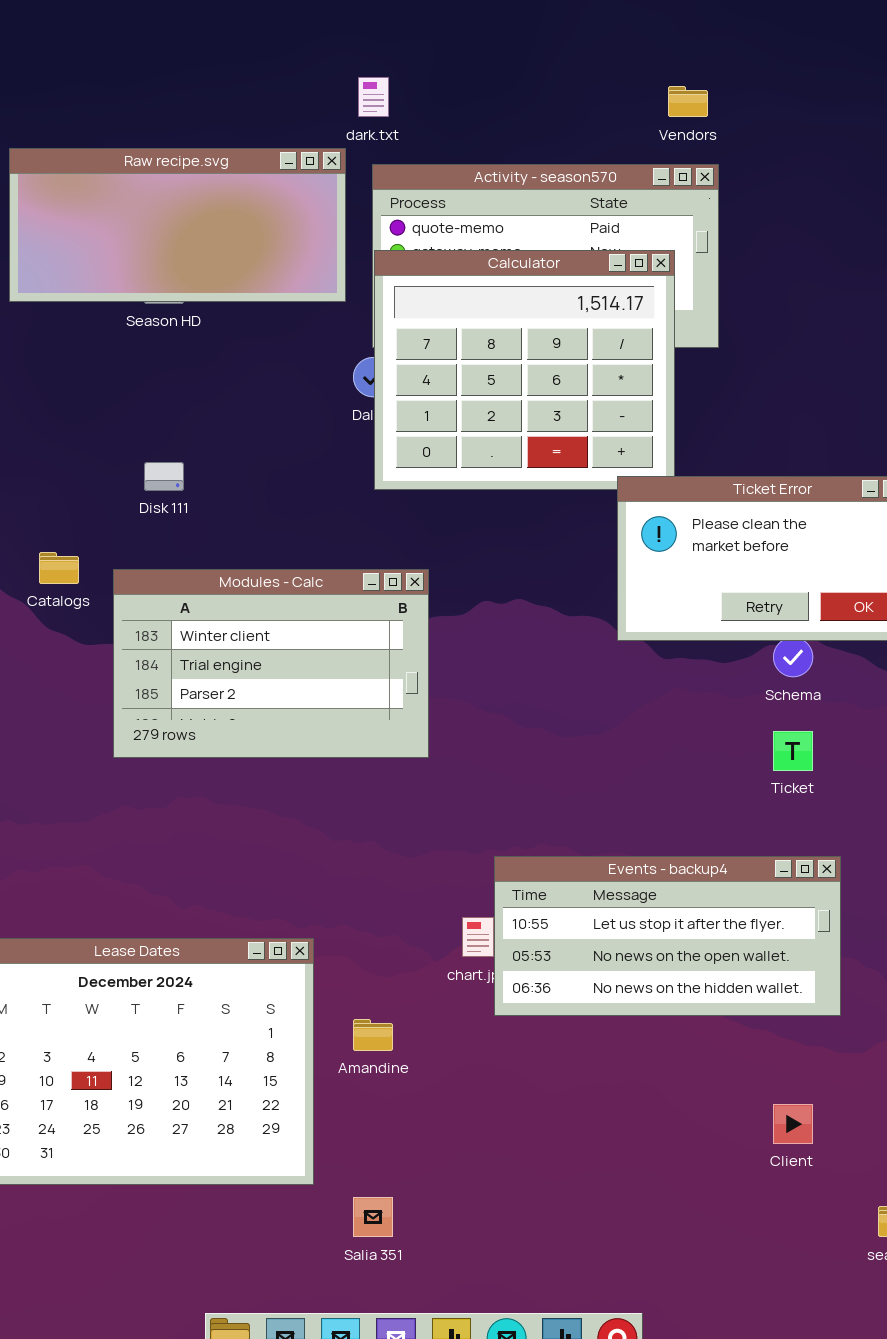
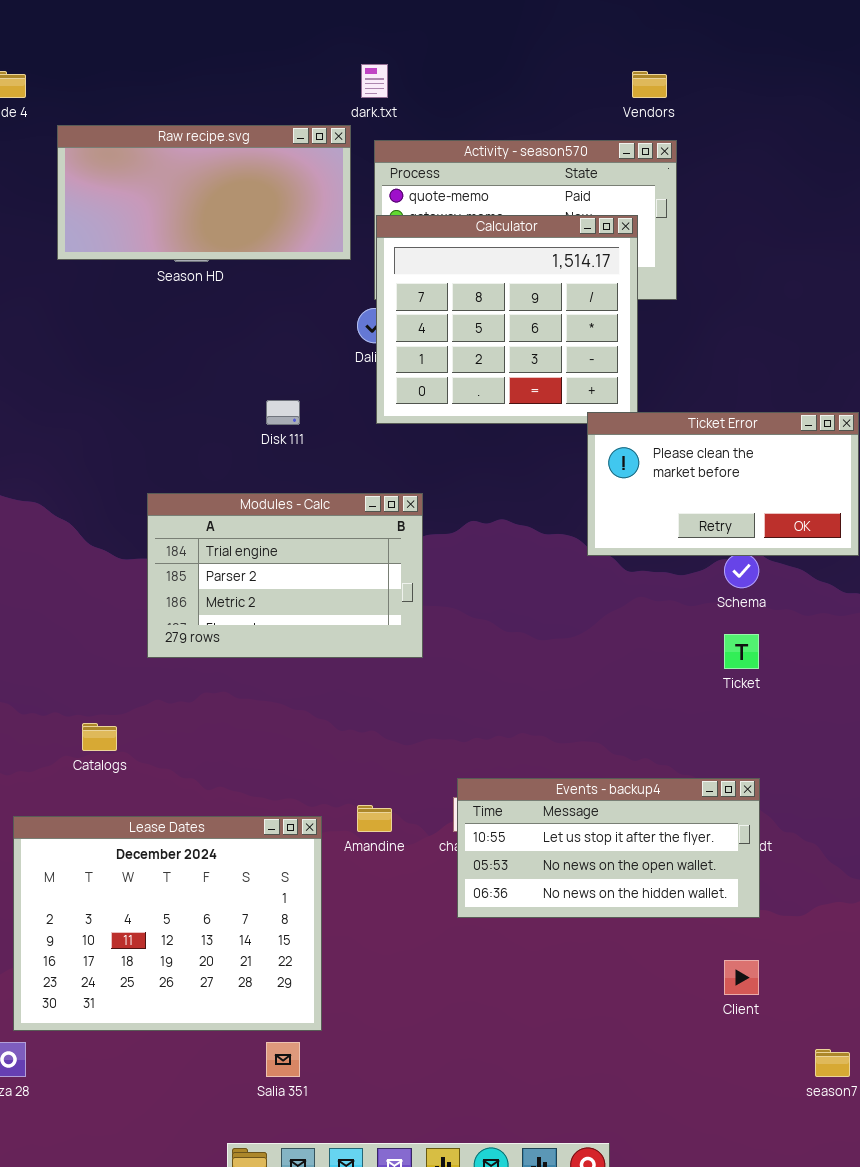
Disk 111: [144,462,184,491] -> [266,400,300,425], moved
Catalogs: [39,552,79,584] -> [82,723,117,751], moved
Modules - Calc: [113,569,429,758] -> [147,493,423,658], scrolled down 1 row
Events - backup4: [494,856,841,1016] -> [457,778,760,918], moved
Amandine: [353,1019,393,1051] -> [357,805,392,832], moved
Salia 351: [353,1197,393,1237] -> [266,1042,300,1077], moved

